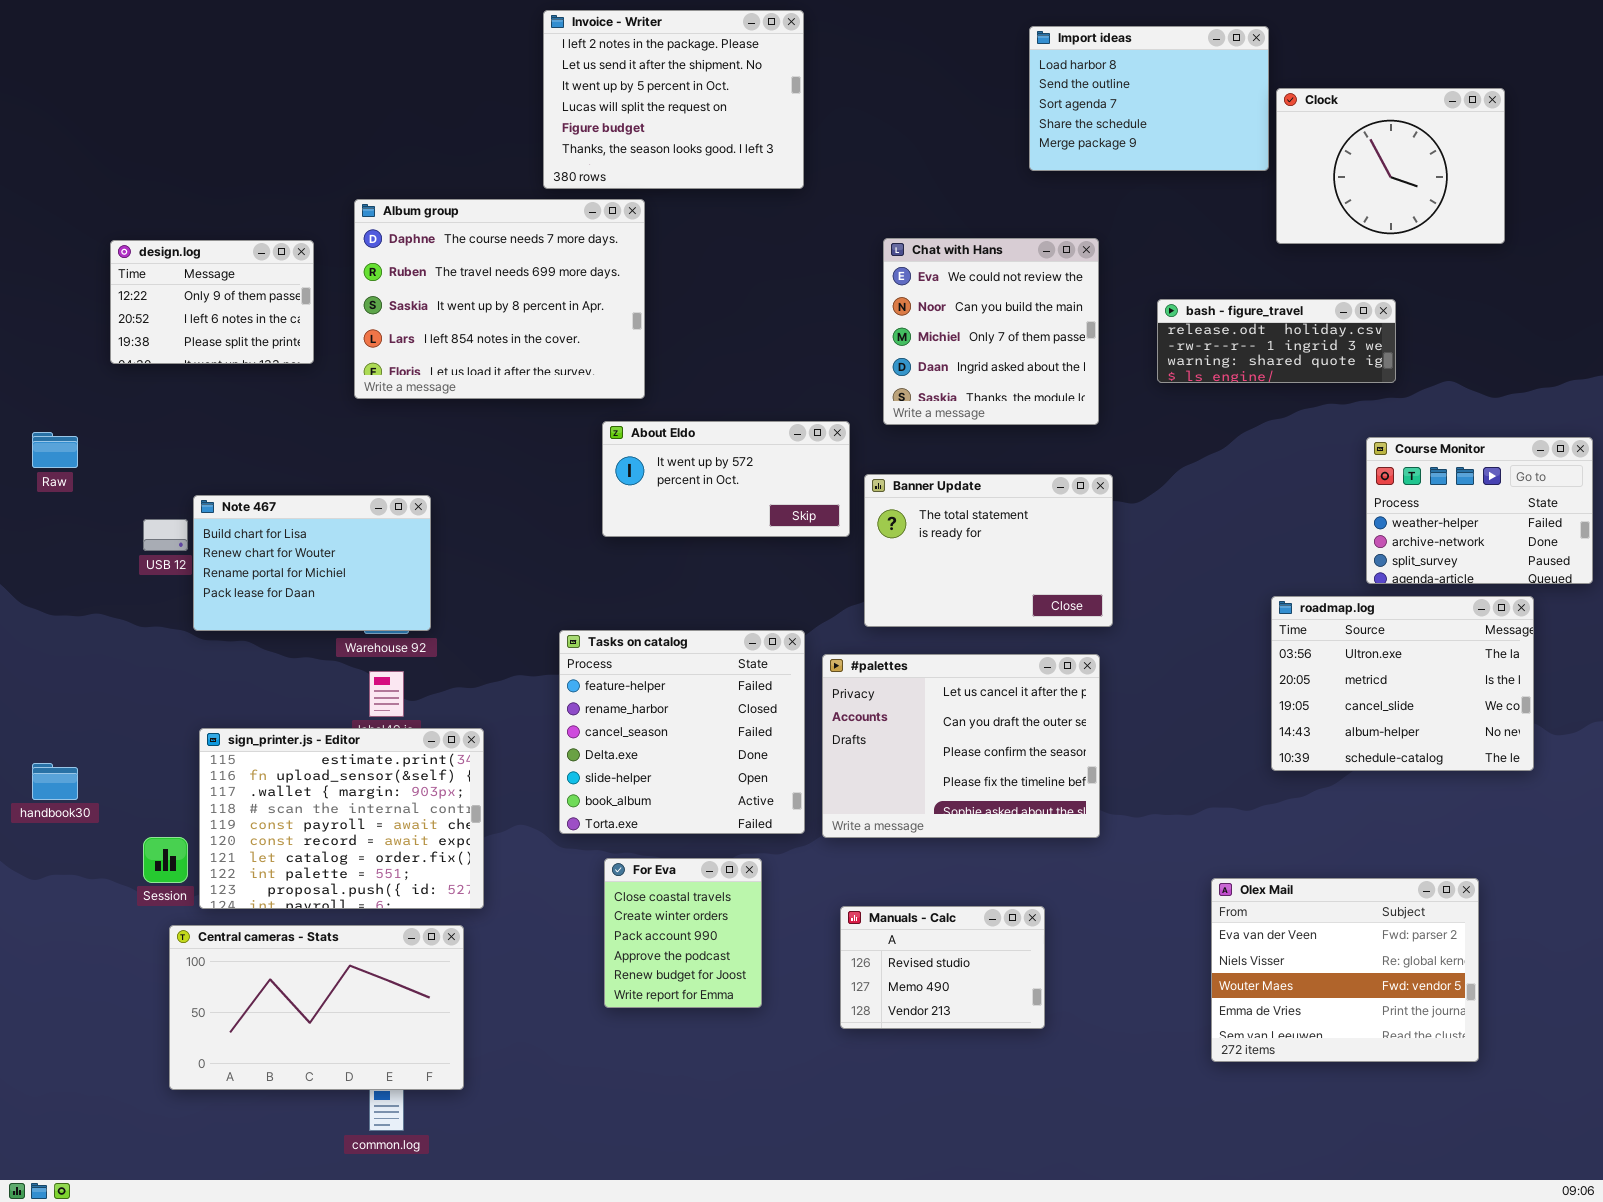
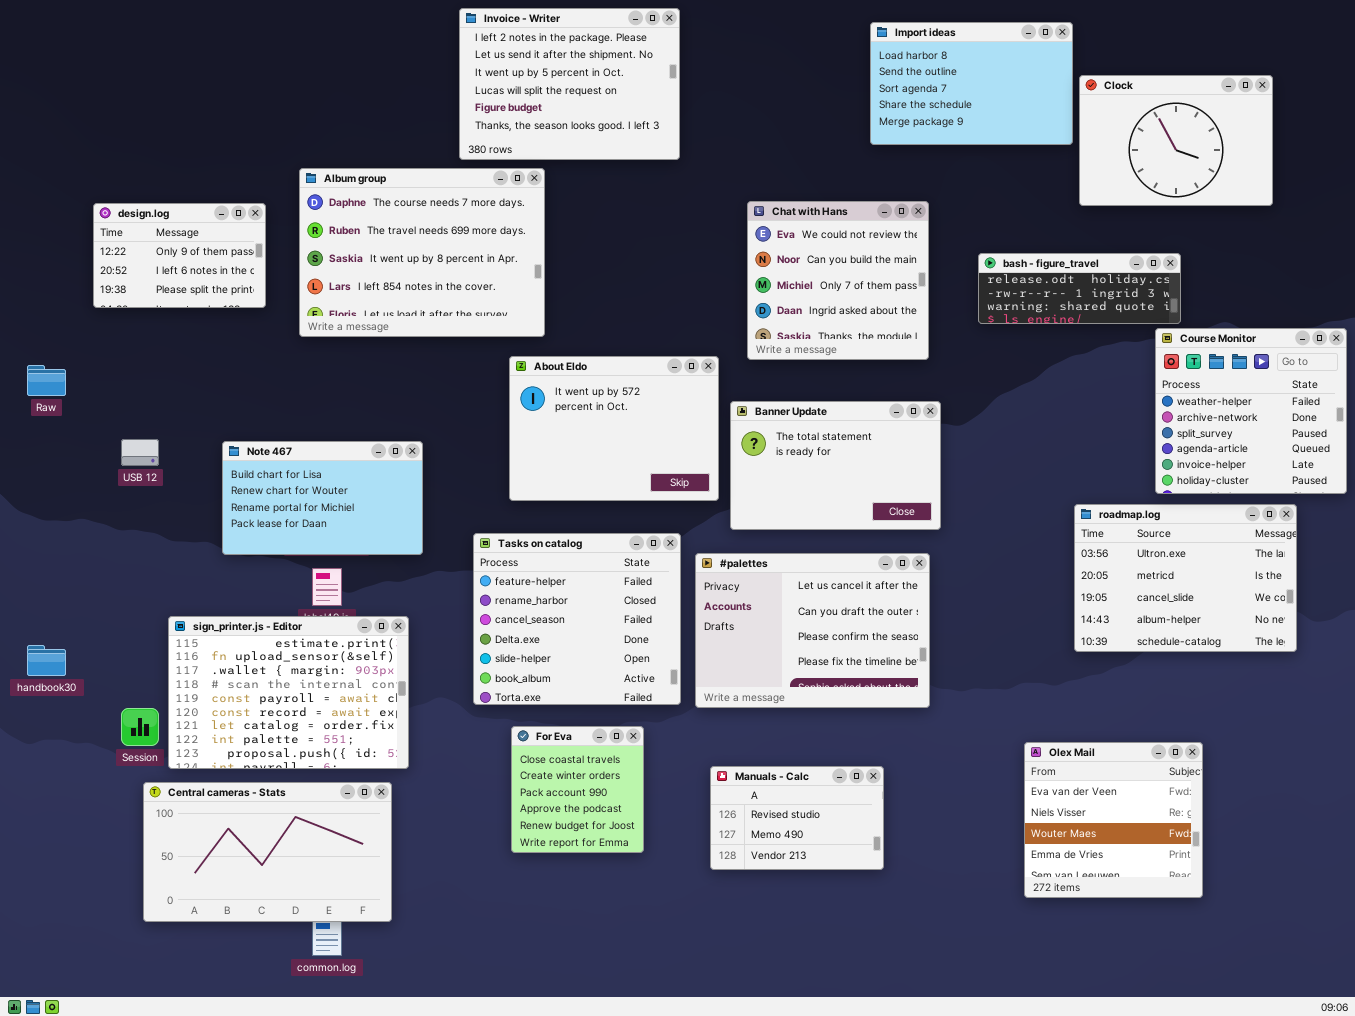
About Eldo: [602,421,850,537] -> [509,356,719,501], resized
Course Monitor: [1366,437,1593,584] -> [1155,328,1347,494], resized
Note 467: [193,495,431,631] -> [222,441,423,555], moved
Olex Mail: [1211,878,1479,1062] -> [1024,742,1203,898], resized

